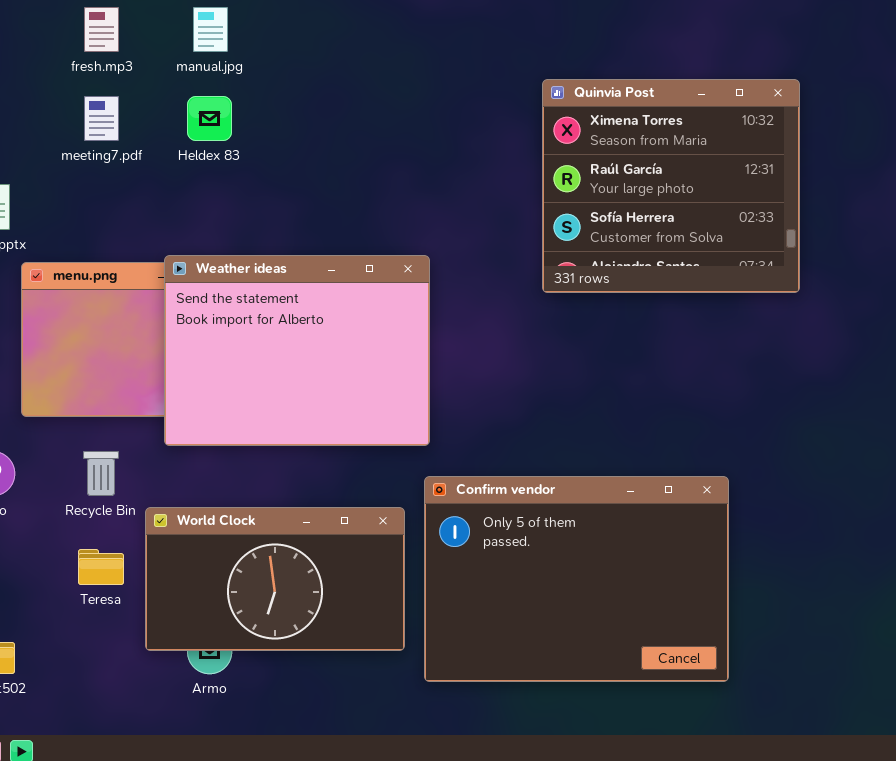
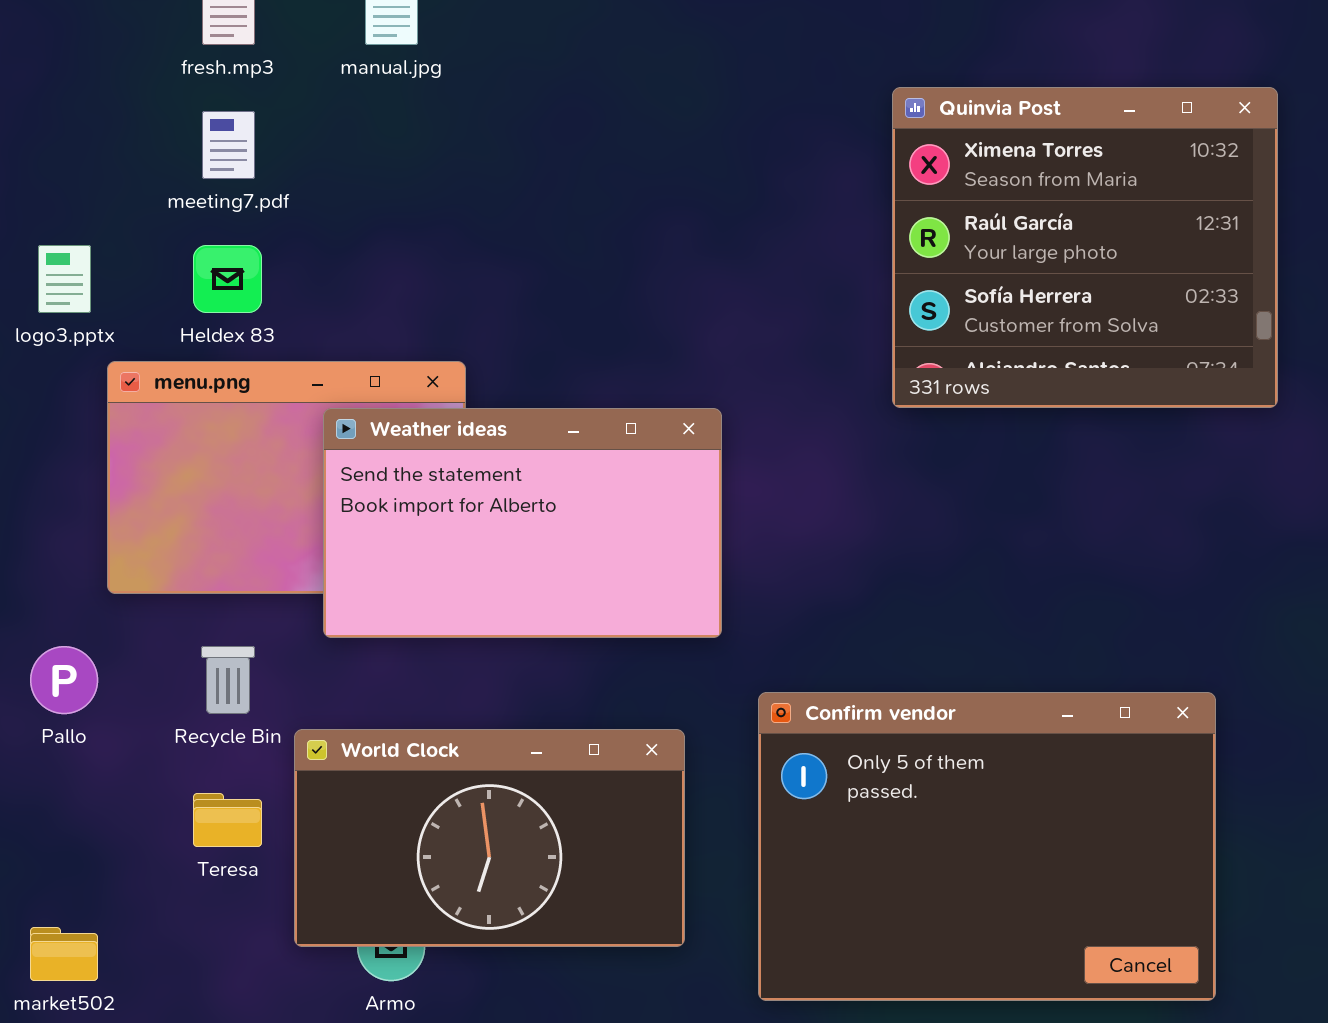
Heldex 83: [187,96,232,141] -> [193,245,262,313], moved
Weather ideas: [164,255,430,446] -> [323,408,722,638], resized
Confirm vendor: [424,476,729,682] -> [758,692,1216,1001], moved

